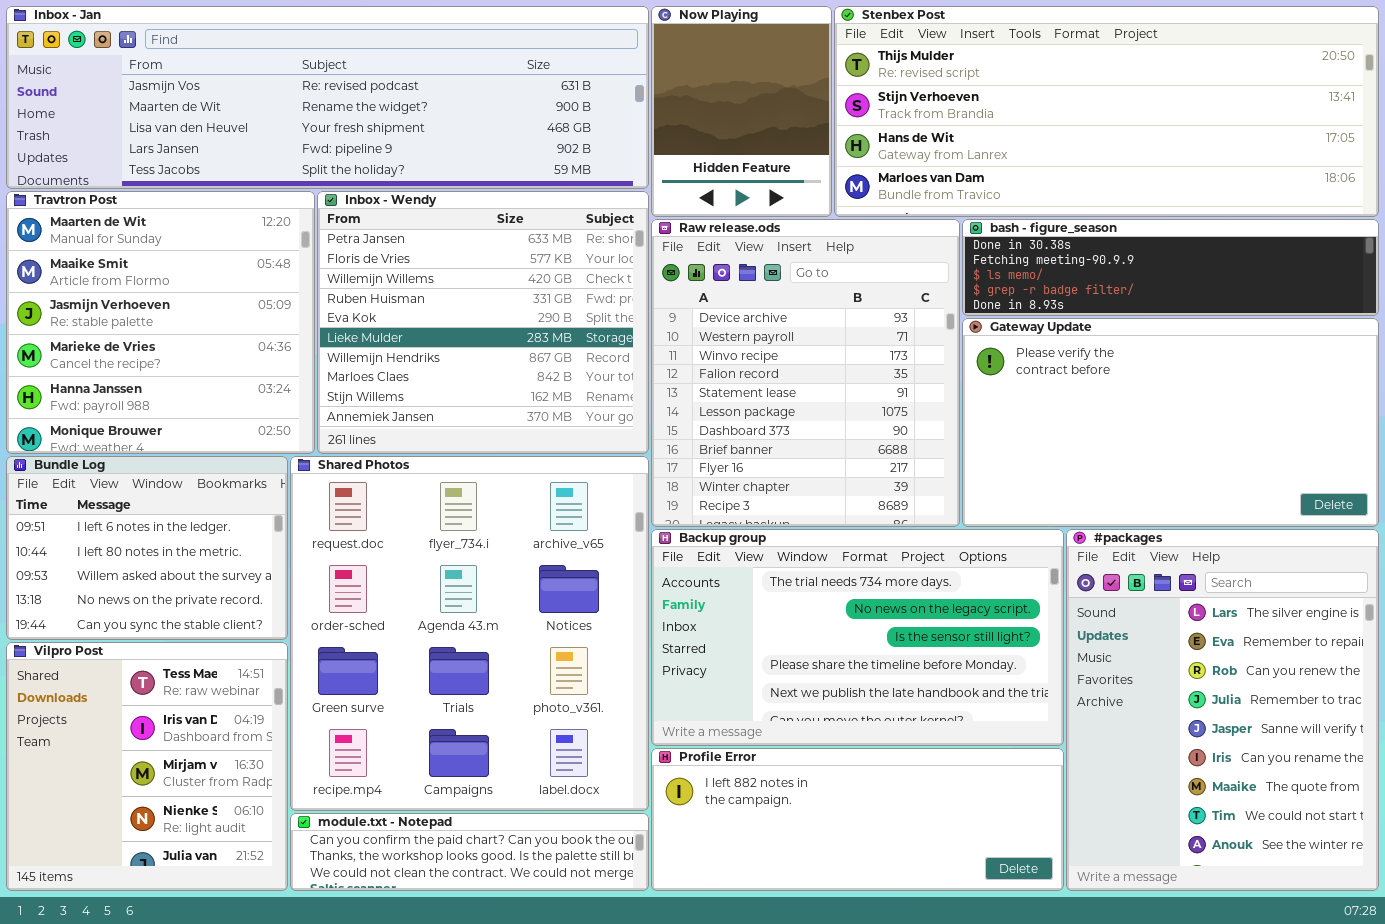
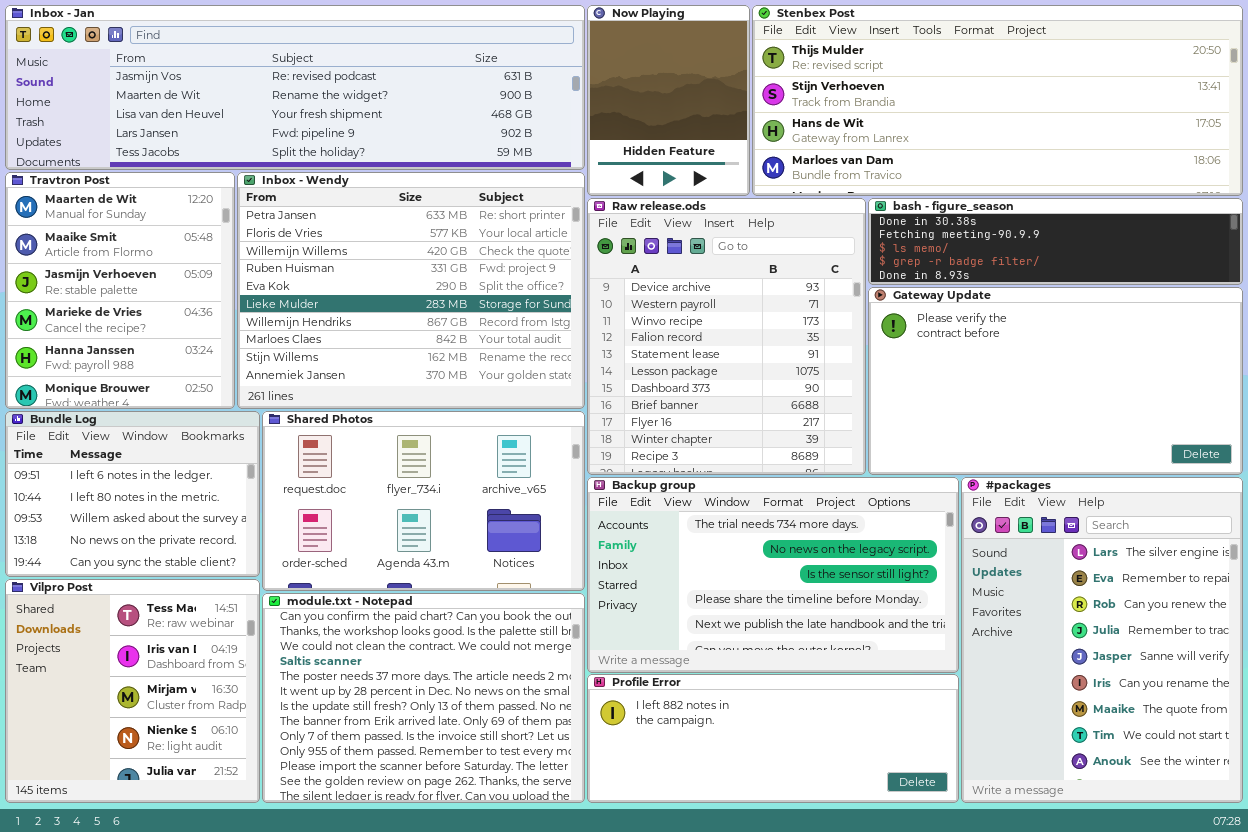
Travtron Post: [6,191,315,454] -> [5,172,235,409], resized
Inbox - Wendy: [317,191,649,454] -> [237,172,585,409], resized
Shared Photos: [290,456,649,811] -> [262,411,585,591], resized
module.txt - Notepad: [290,813,649,891] -> [262,593,585,803], resized

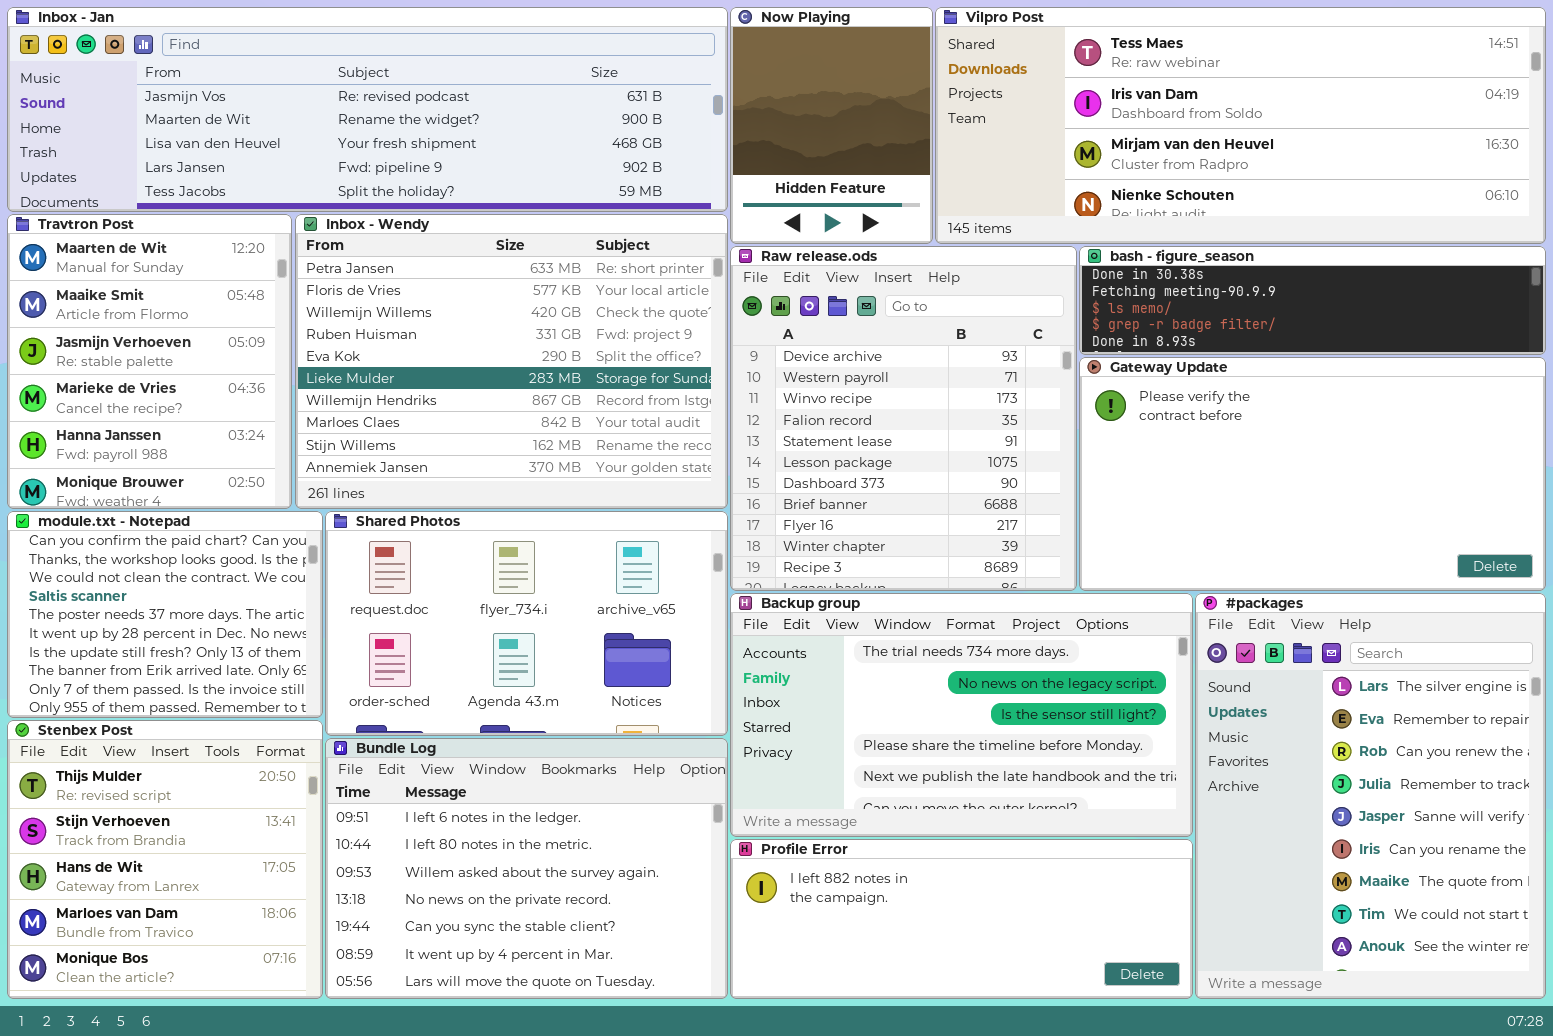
Stenbex Post: [752,5,1243,196] -> [7,720,323,999], moved, resized
Bundle Log: [5,411,260,577] -> [325,738,728,999], moved, resized
Vilpro Post: [5,579,260,803] -> [935,7,1546,244], moved, resized
module.txt - Notepad: [262,593,585,803] -> [7,511,323,718], moved, resized

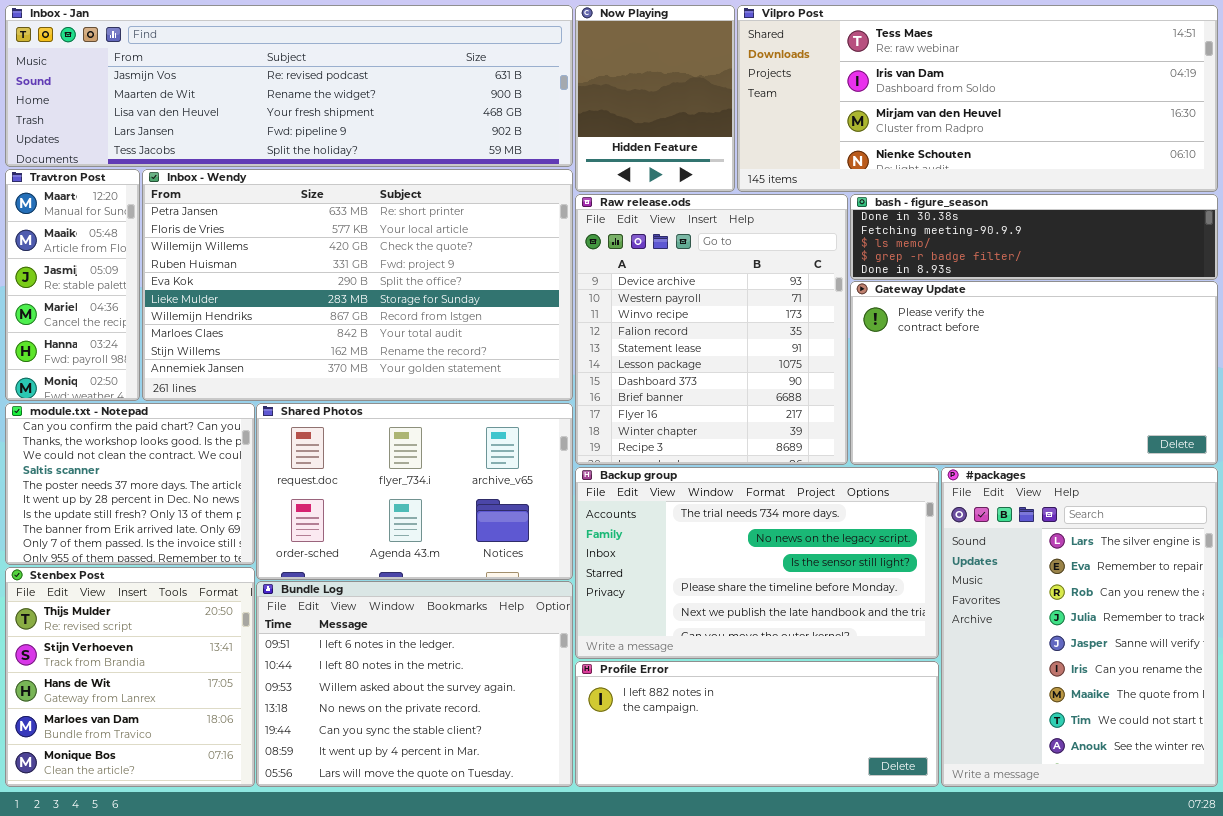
Travtron Post: [7,214,292,509] -> [5,169,140,401], resized
Inbox - Wendy: [295,214,728,509] -> [142,169,573,401], resized

